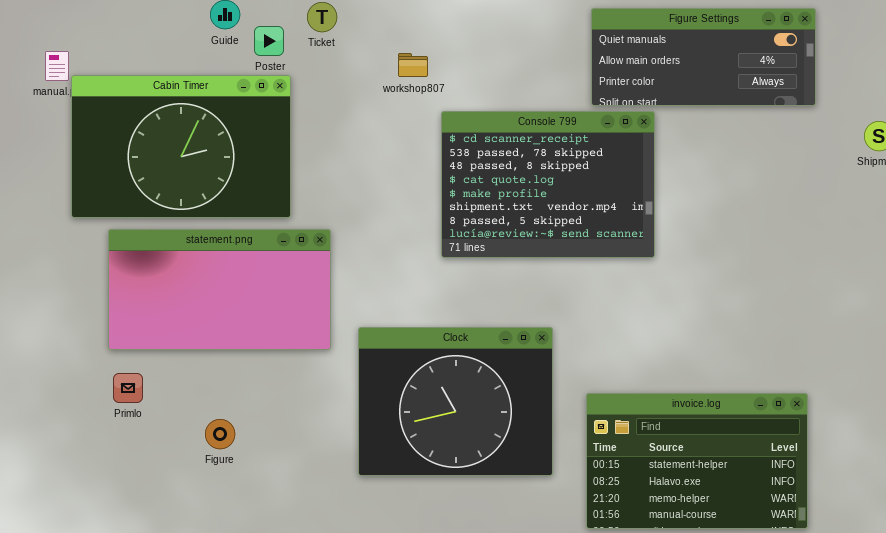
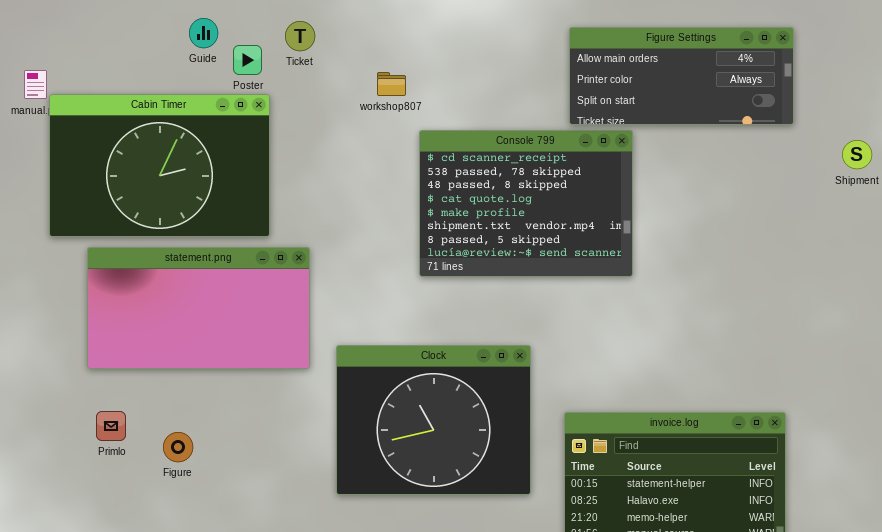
Figure Settings: [591,8,816,106] -> [569,27,794,125], scrolled down 1 row
Primlo: [113,373,143,403] -> [96,411,126,441], moved
Figure: [205,419,235,449] -> [163,432,193,462], moved

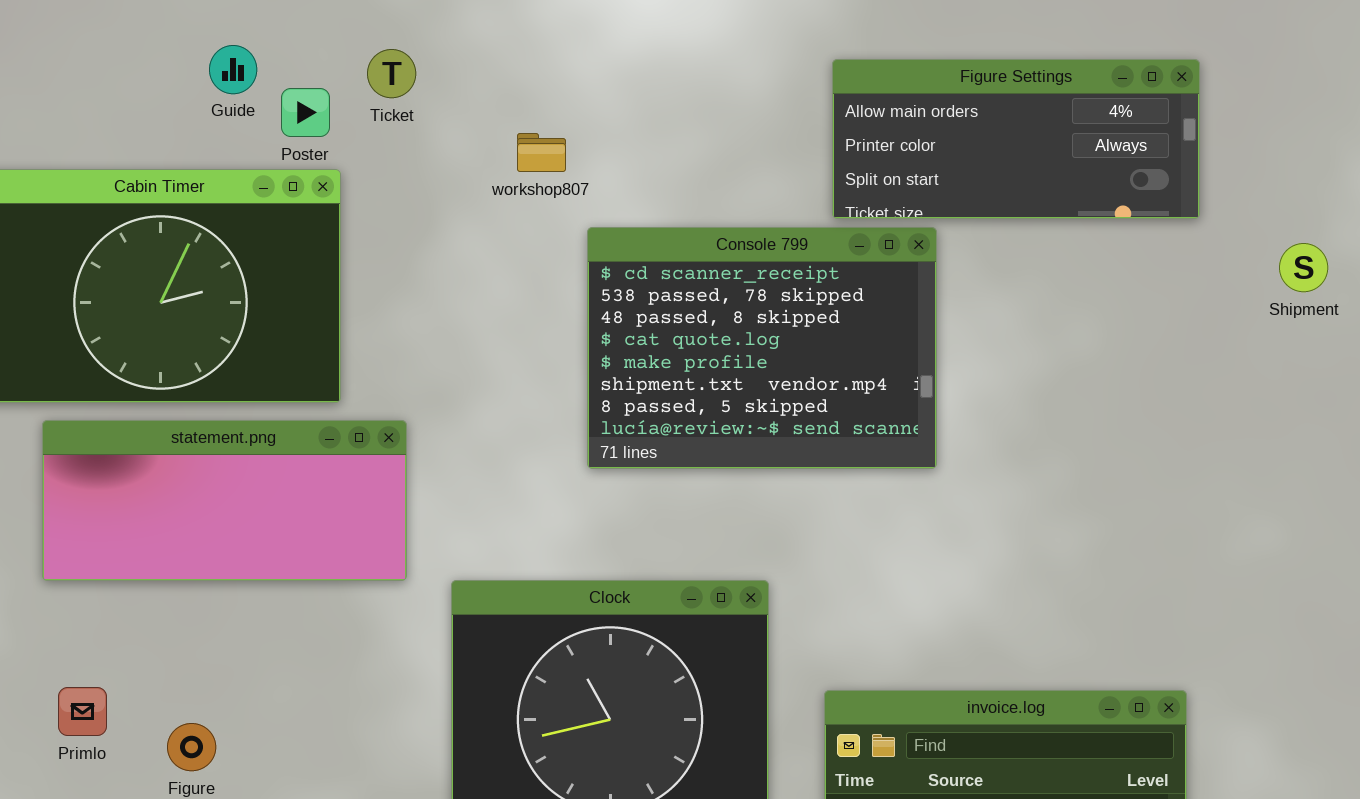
statement.png: [87,247,310,369] -> [42,420,407,581], resized

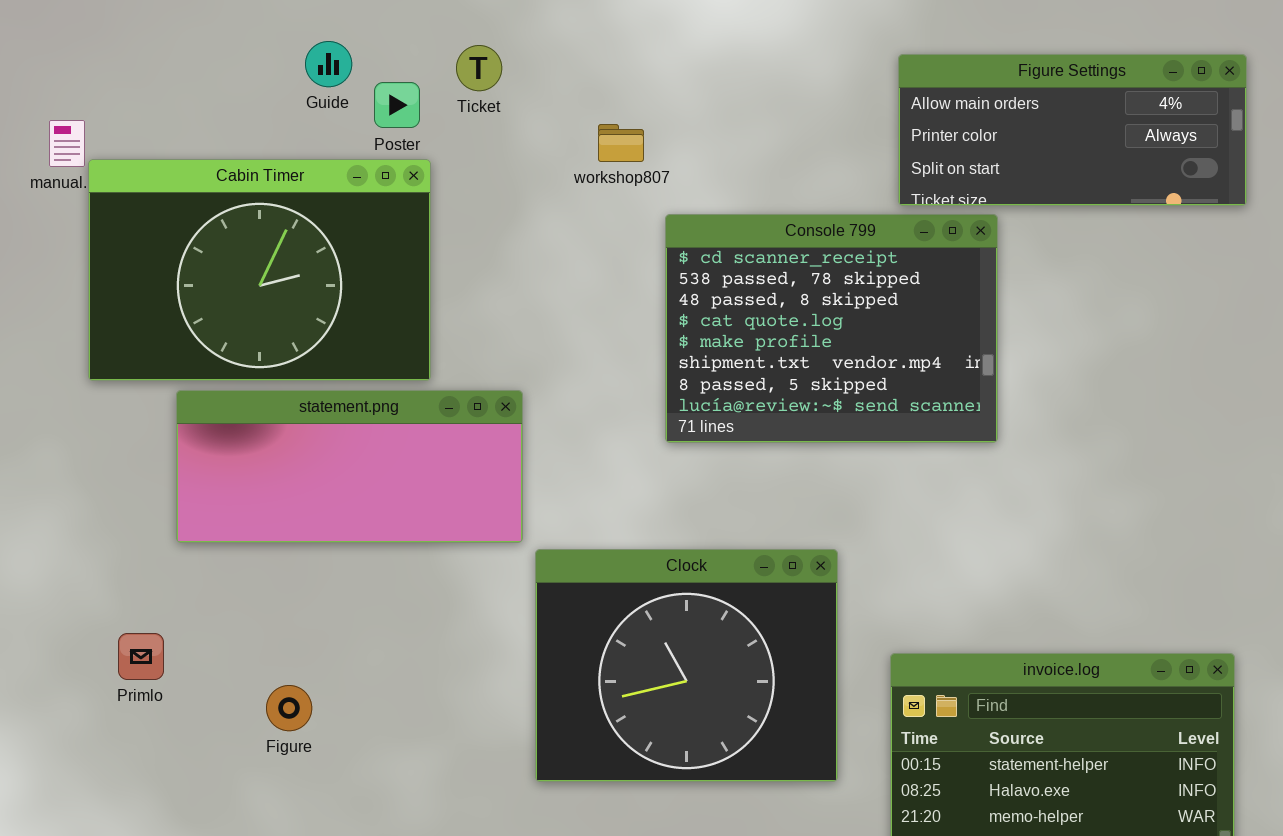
statement.png: [42,420,407,581] -> [176,390,523,543], moved
Primlo: [58,687,107,736] -> [118,633,164,680], moved

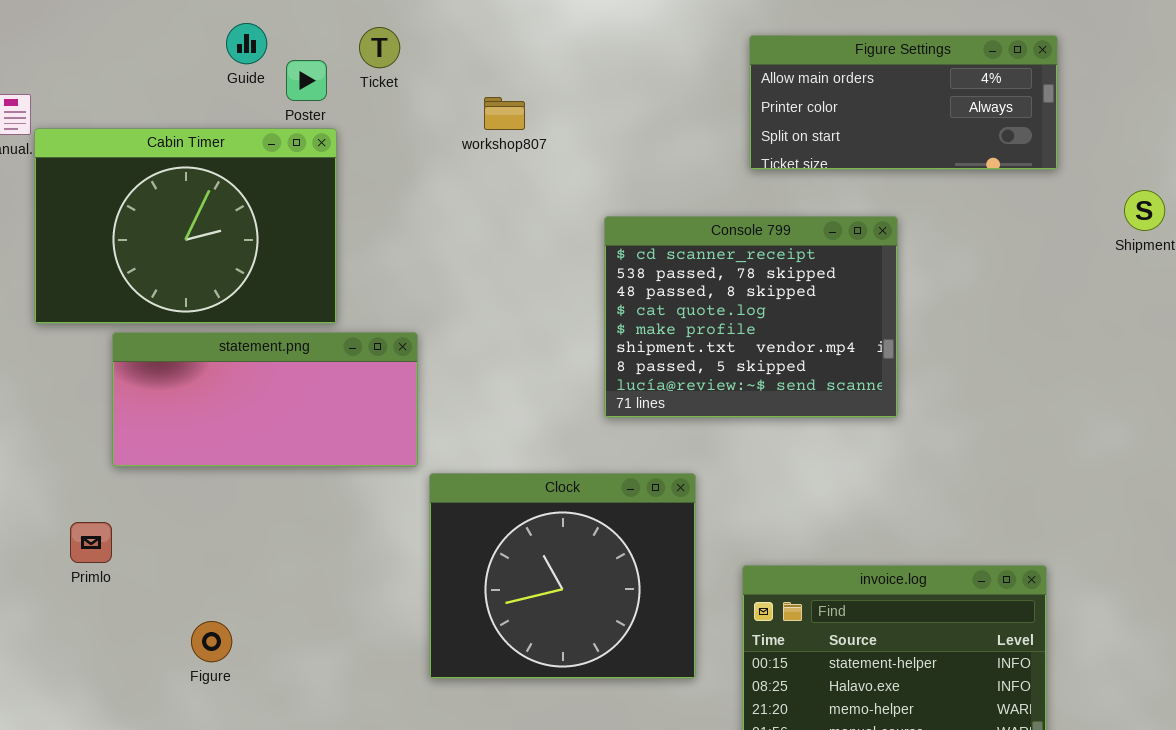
Console 799: [665,214,998,443] -> [604,216,898,418], moved
Primlo: [118,633,164,680] -> [70,522,112,563], moved
Figure: [266,685,312,731] -> [191,621,232,662], moved

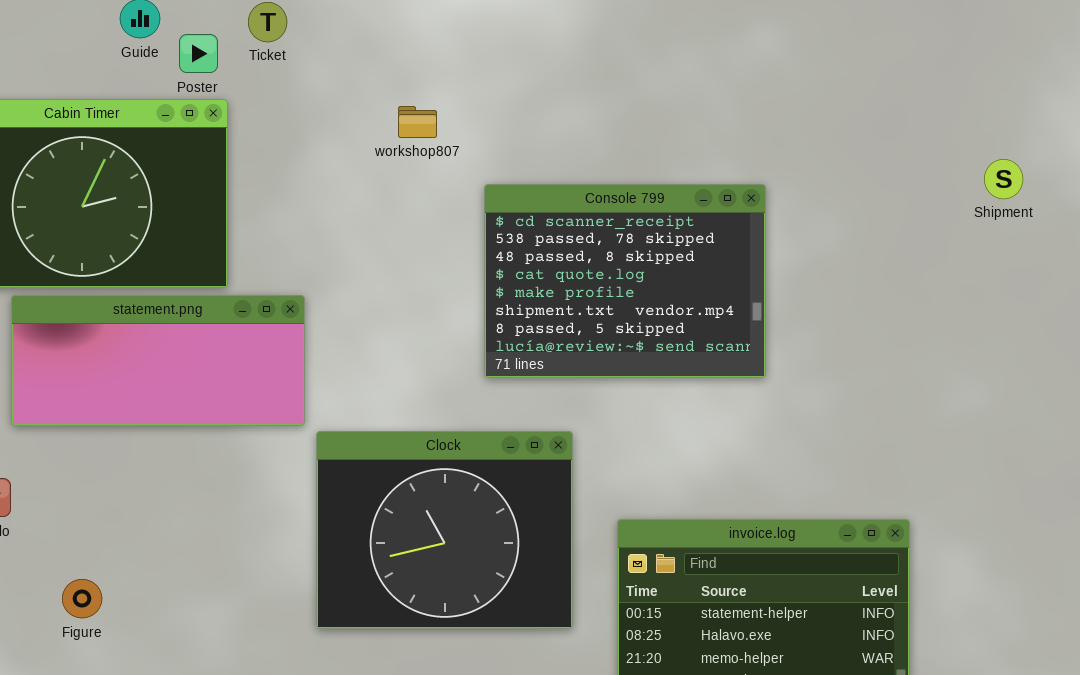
Figure Settings: [749,35,1058,170] -> none, closed
workshop807: [484,97,525,130] -> [398,106,437,138], moved
Figure: [191,621,232,662] -> [62,579,102,618], moved

